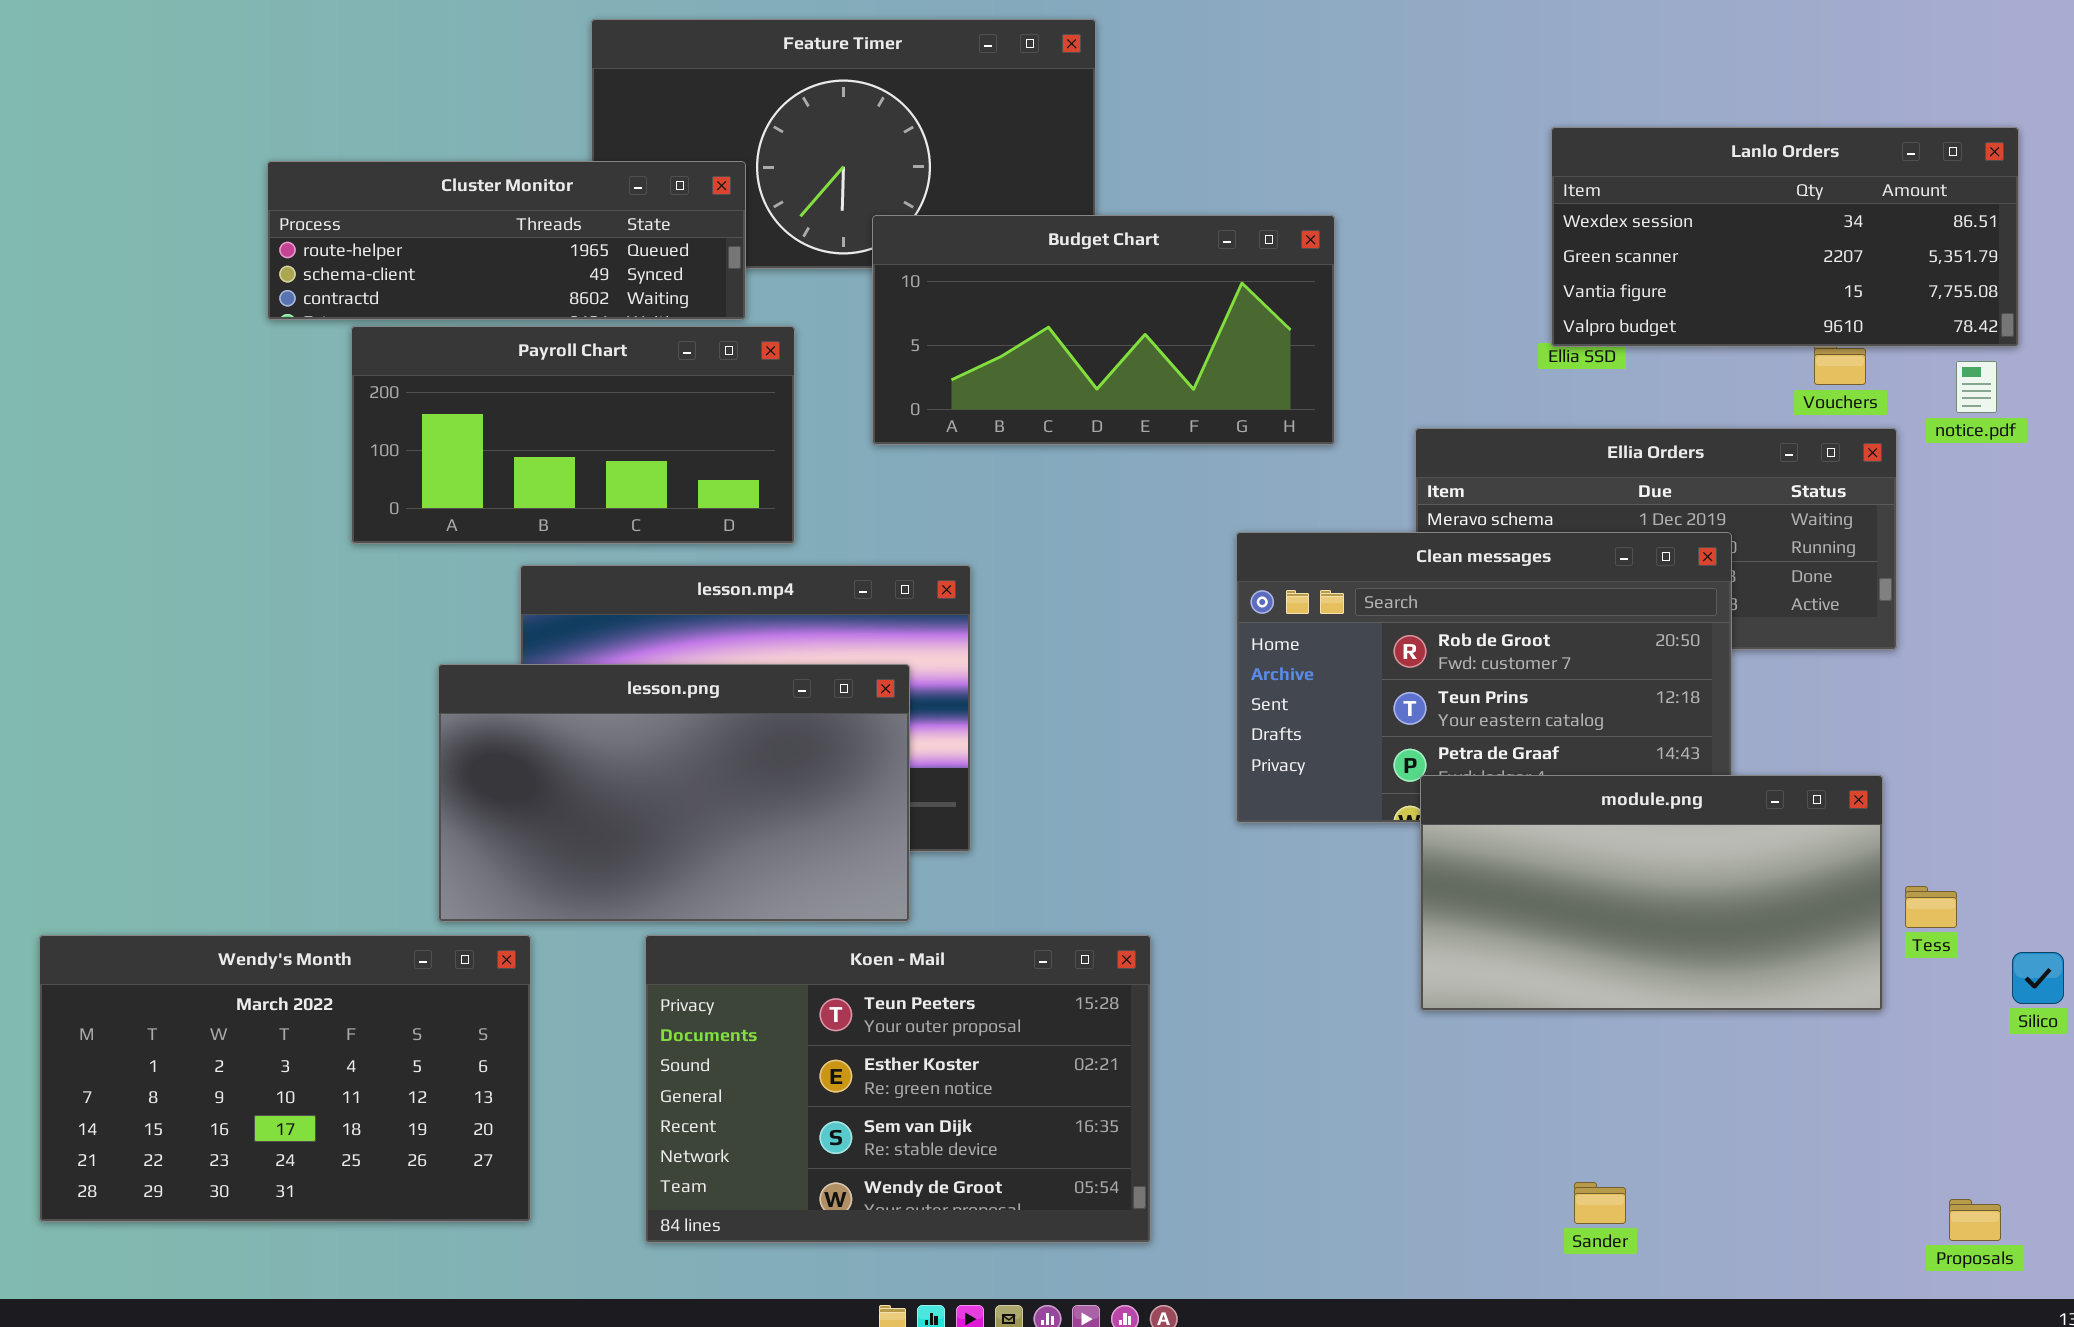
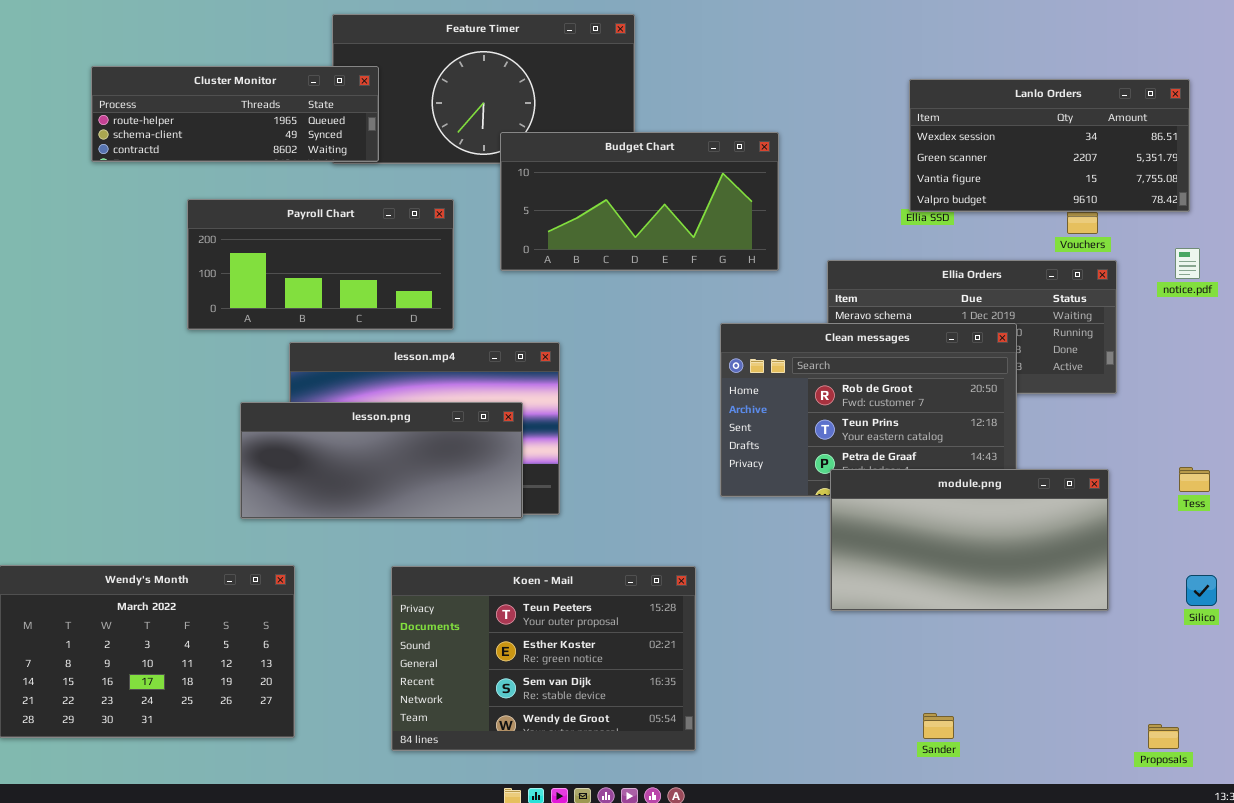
Cluster Monitor: [267,161,746,320] -> [91,66,379,162], moved
notice.pdf: [1956,361,1997,413] -> [1175,248,1200,279], moved
lesson.png: [438,664,910,922] -> [240,402,523,519], resized
Tess: [1905,886,1957,928] -> [1179,467,1210,492], moved
Koen - Mail: [645,935,1151,1243] -> [391,566,696,751], moved

